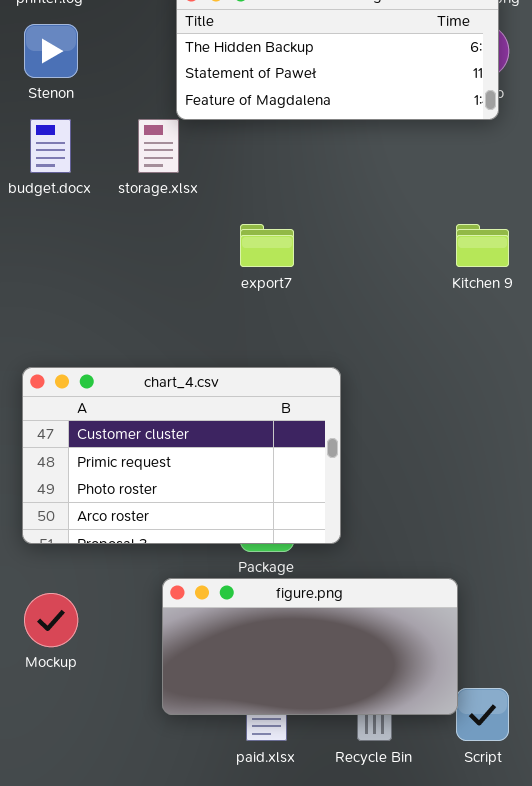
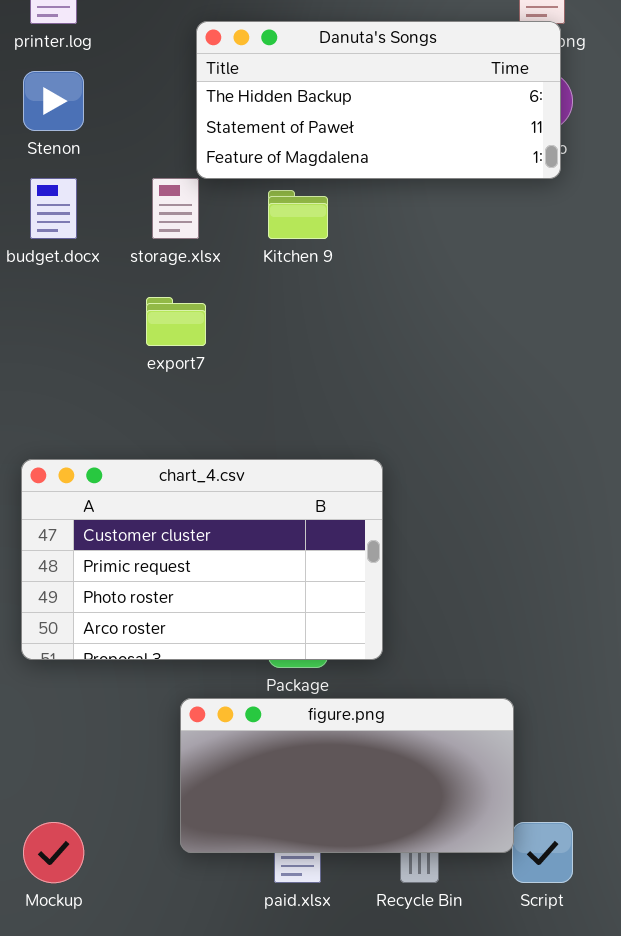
export7: [240,224,294,267] -> [146,297,206,346], moved
Kitchen 9: [456,224,509,267] -> [268,190,328,239], moved
Mockup: [24,593,78,647] -> [23,822,84,883], moved

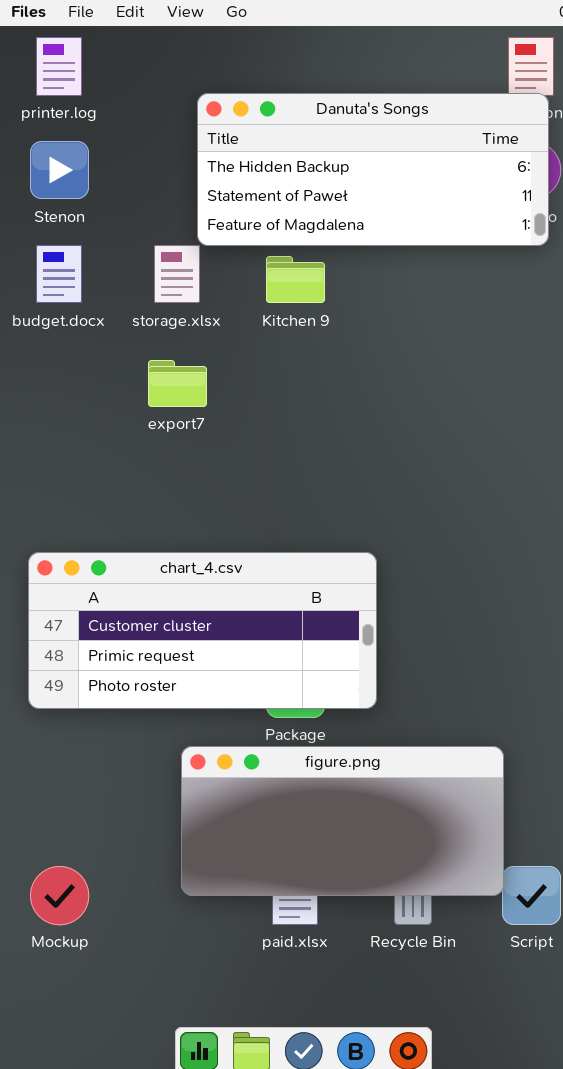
chart_4.csv: [21,459,383,660] -> [28,552,377,709], resized

